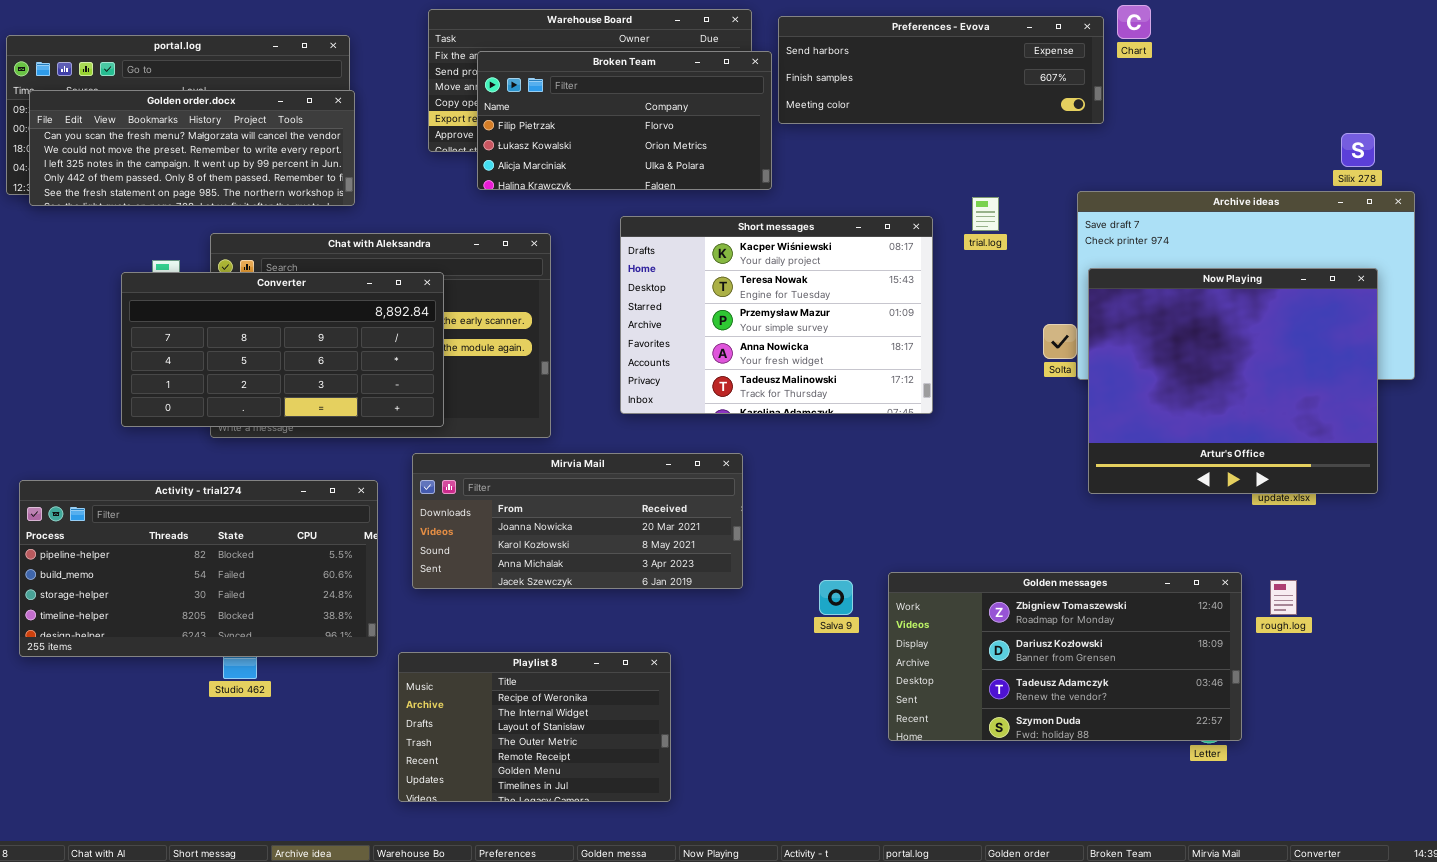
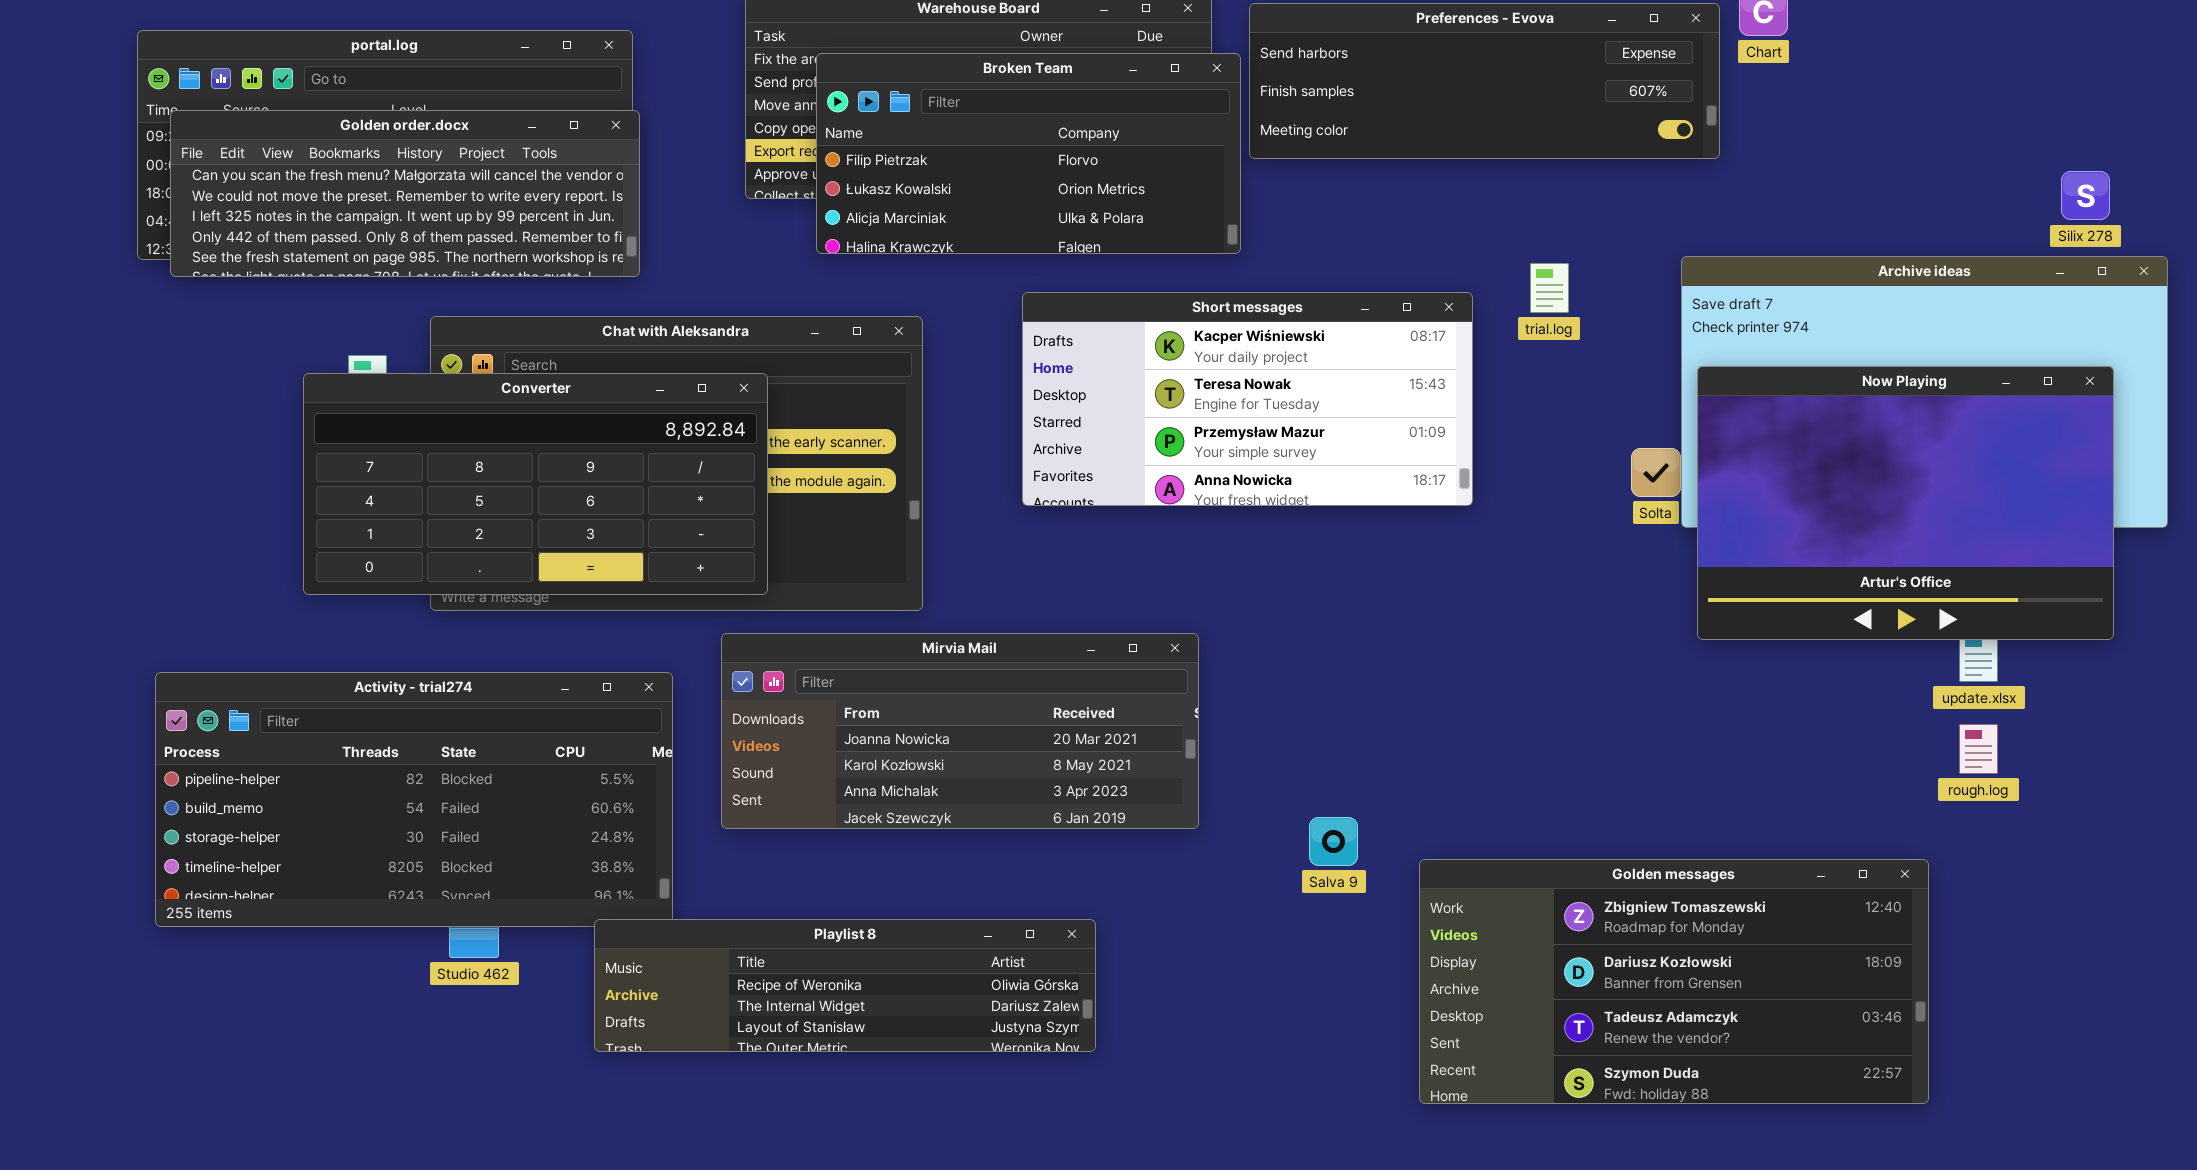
Short messages: [620,216,933,414] -> [1022,292,1473,506], resized
Now Playing: [1088,268,1378,494] -> [1697,366,2114,640], resized
Golden messages: [888,572,1242,741] -> [1419,859,1929,1104], moved
rough.log: [1270,580,1297,615] -> [1959,724,1998,774], moved
Playlist 8: [398,652,671,802] -> [594,919,1096,1052], resized

